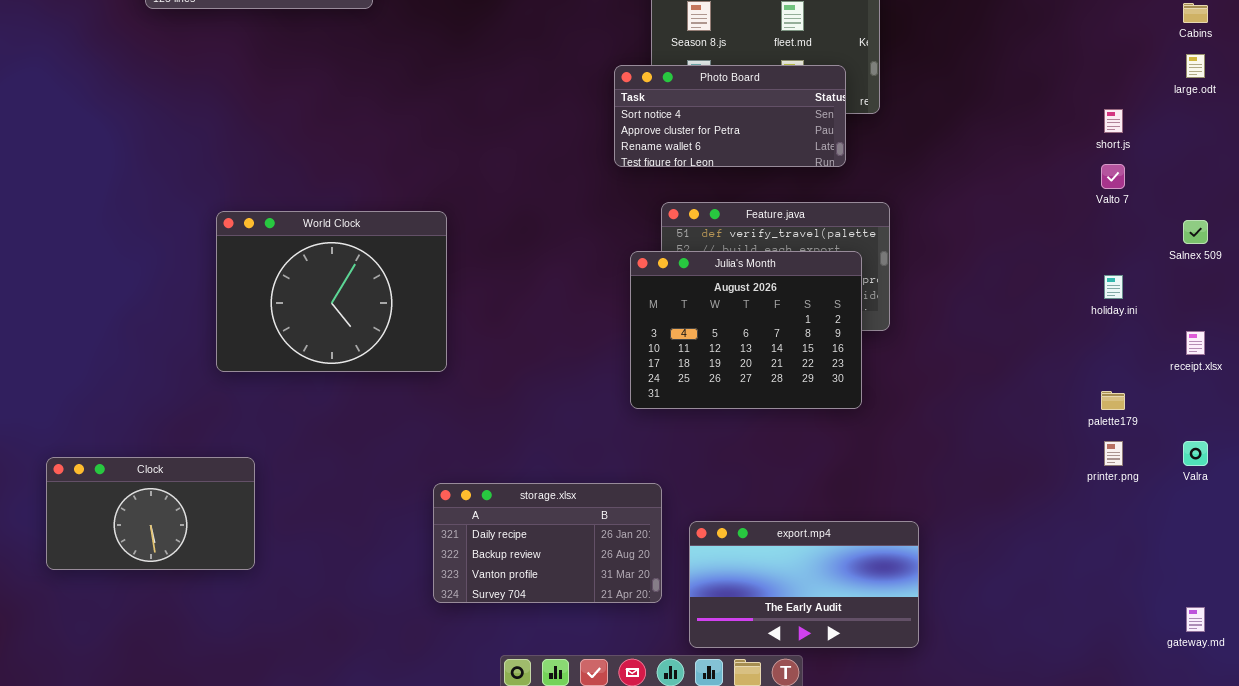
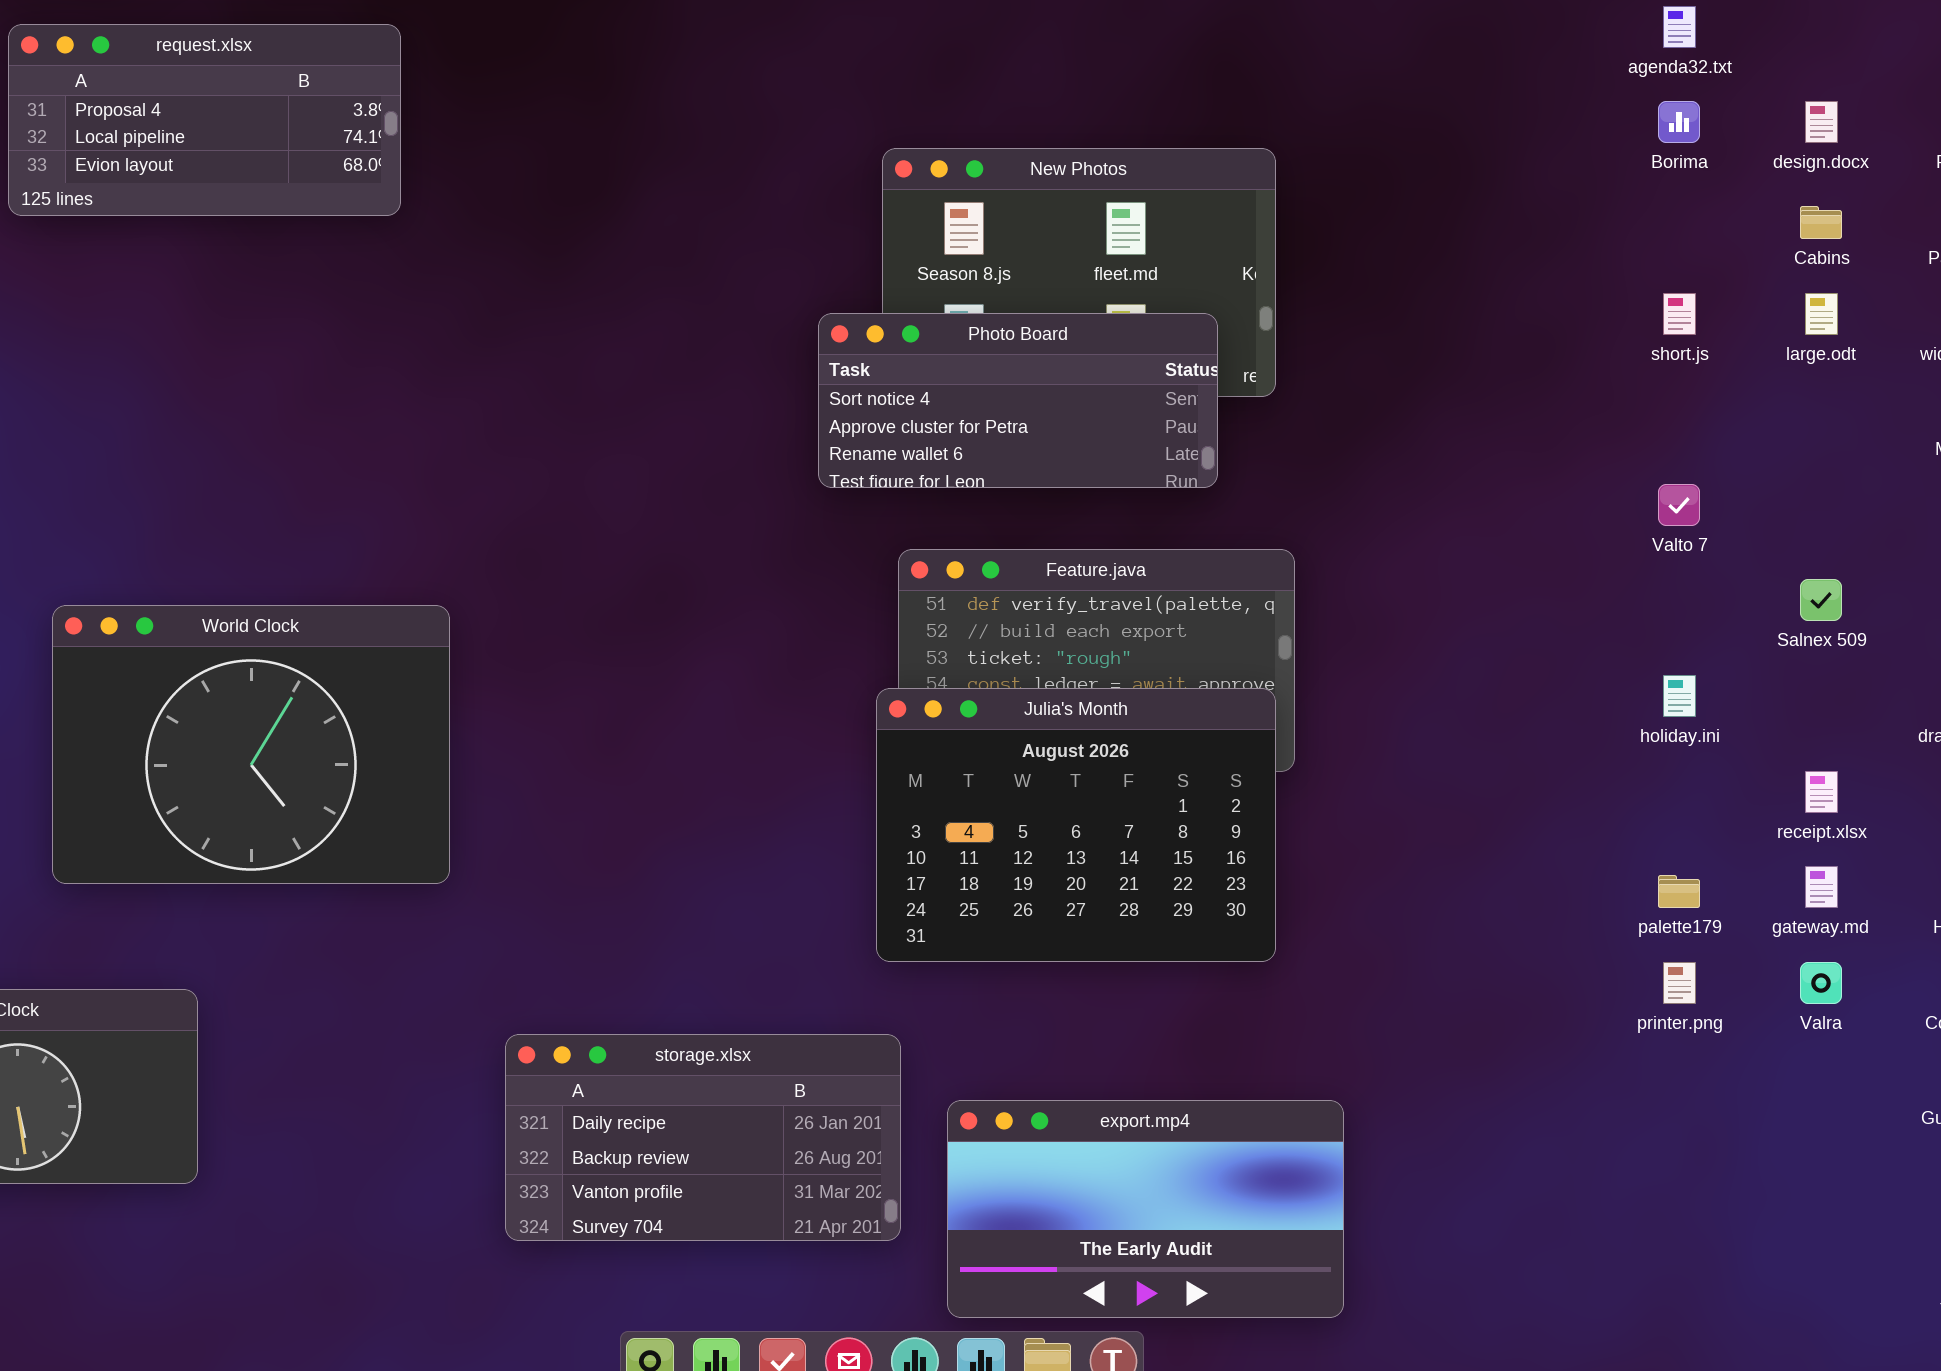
short.js: [1104,109,1123,133] -> [1663,293,1696,335], moved
World Clock: [216,211,447,372] -> [52,605,450,884], moved
Julia's Month: [630,251,862,409] -> [876,688,1276,962], moved
gateway.md: [1186,607,1205,632] -> [1805,866,1838,908], moved

